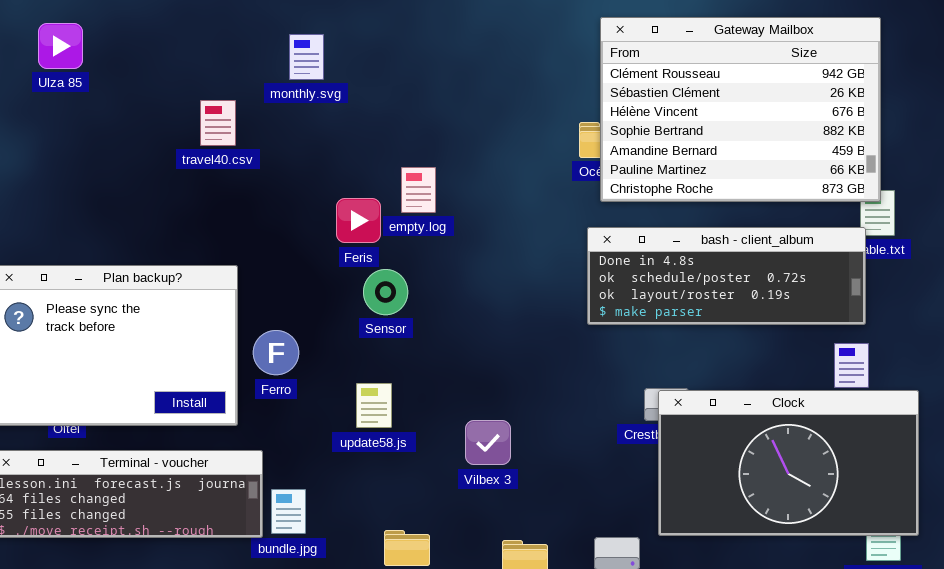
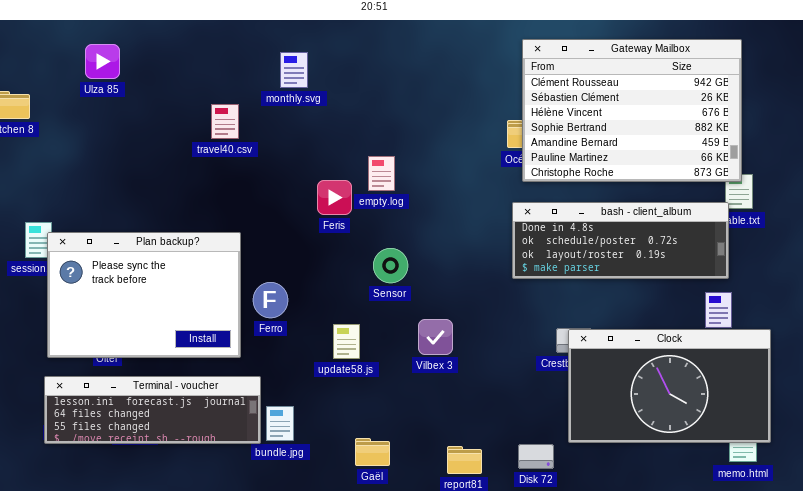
Sensor: [363,269,408,315] -> [373,248,408,283], moved
Vilbex 3: [465,420,511,465] -> [418,319,453,355], moved

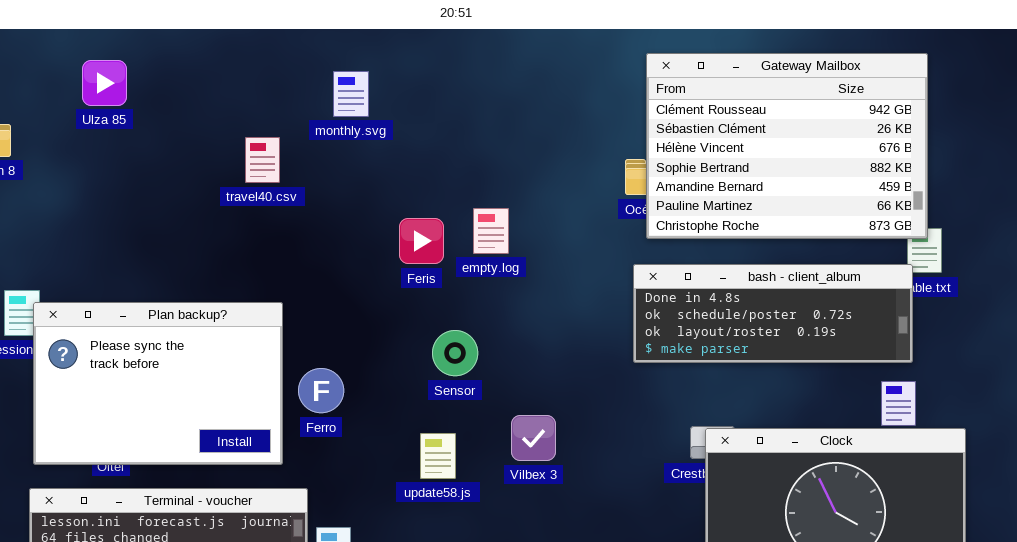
empty.log: [368,156,395,191] -> [473,208,509,254], moved
Feris: [317,180,352,215] -> [399,218,444,264], moved
Sensor: [373,248,408,283] -> [432,330,478,376], moved
update58.js: [333,324,360,359] -> [420,433,456,479], moved

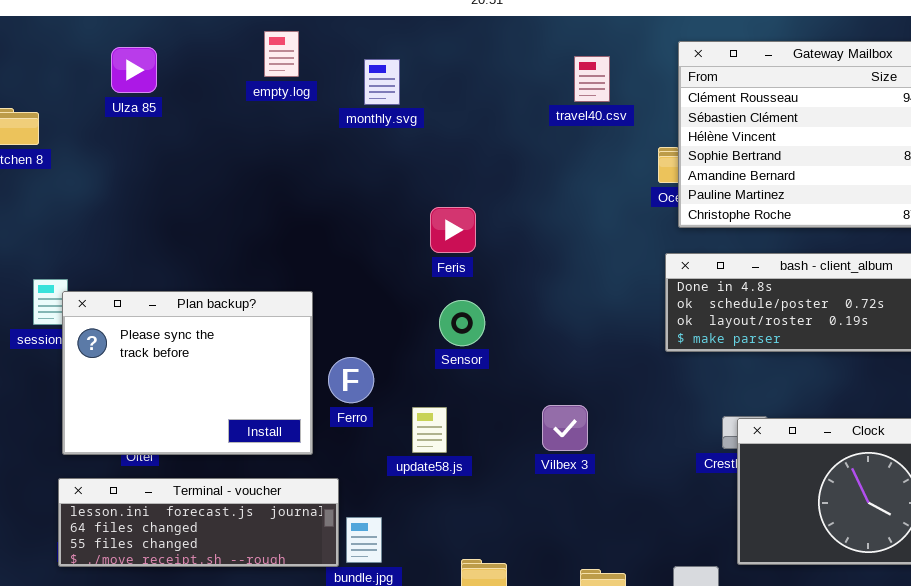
travel40.csv: [245,137,280,183] -> [574,56,610,102], moved
empty.log: [473,208,509,254] -> [264,31,299,77], moved
Sensor: [432,330,478,376] -> [439,300,485,346], moved
update58.js: [420,433,456,479] -> [412,407,447,453], moved

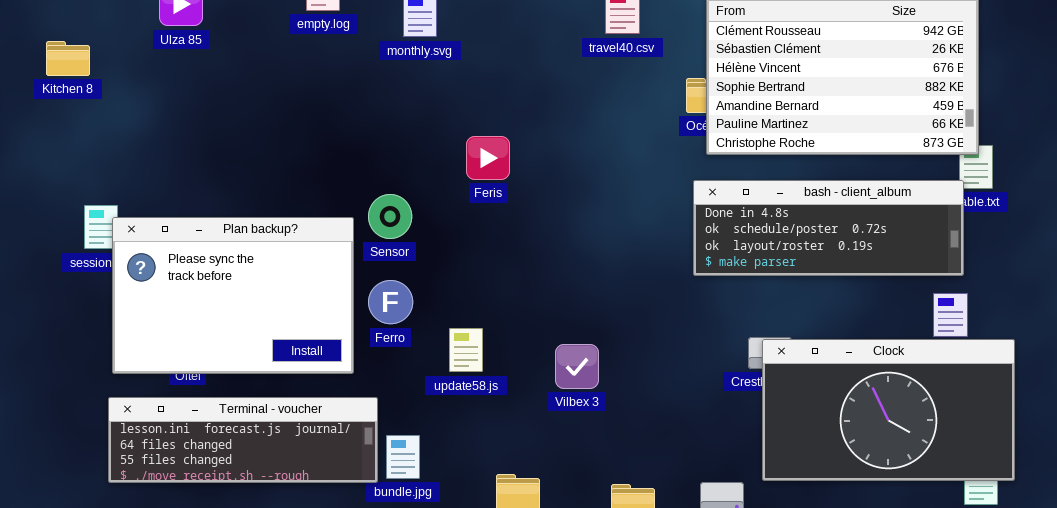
Sensor: [439,300,485,346] -> [368,194,412,239], moved
Vilbex 3: [542,405,588,451] -> [555,344,599,389], moved

